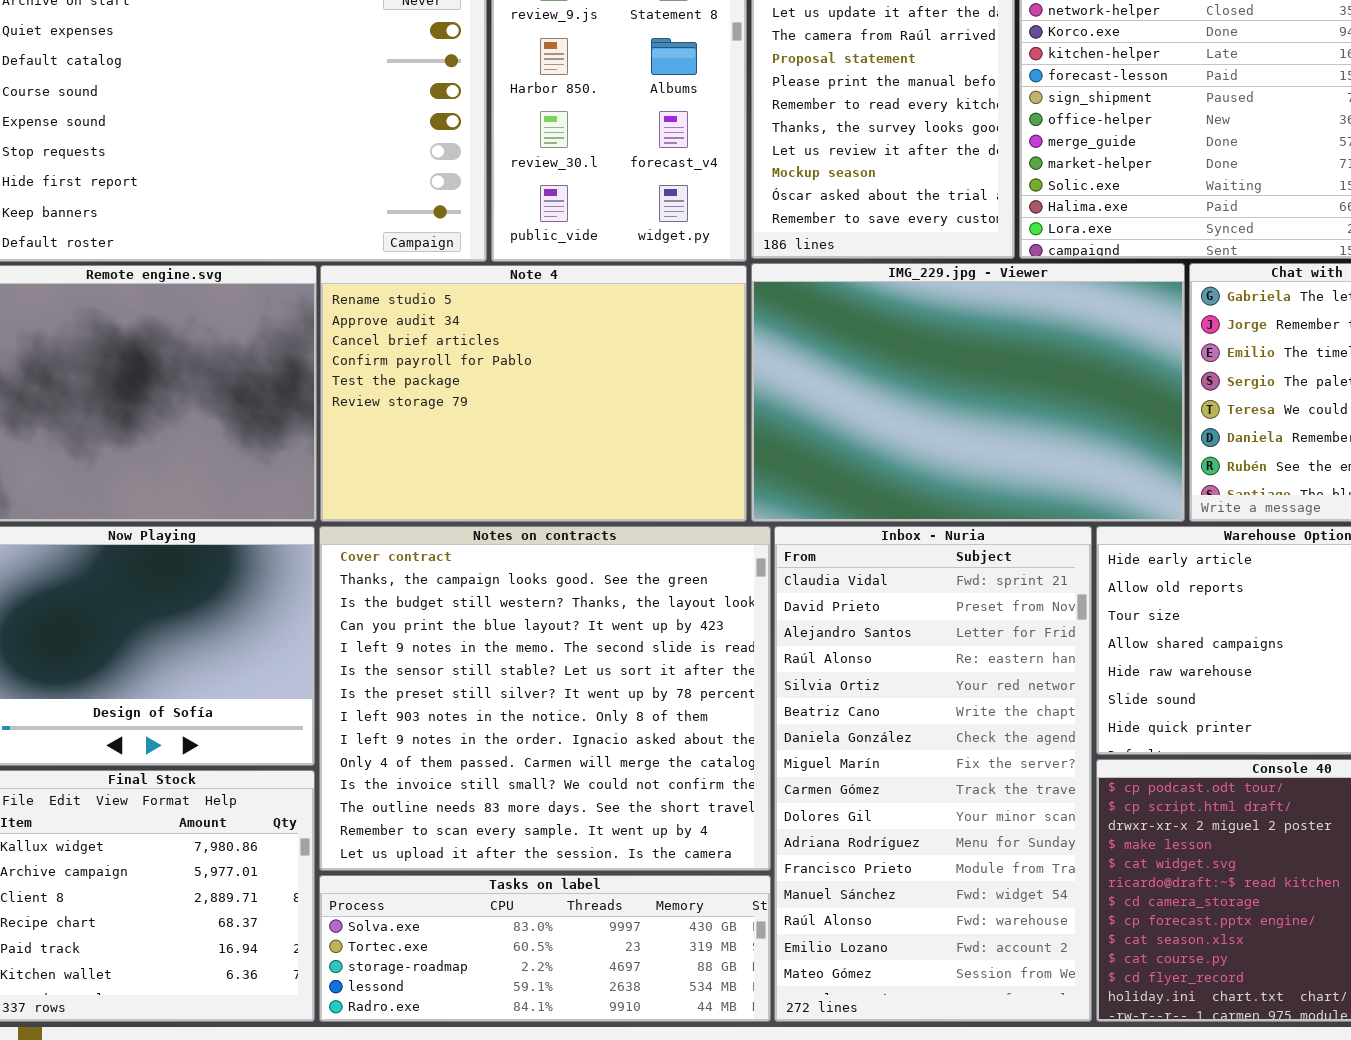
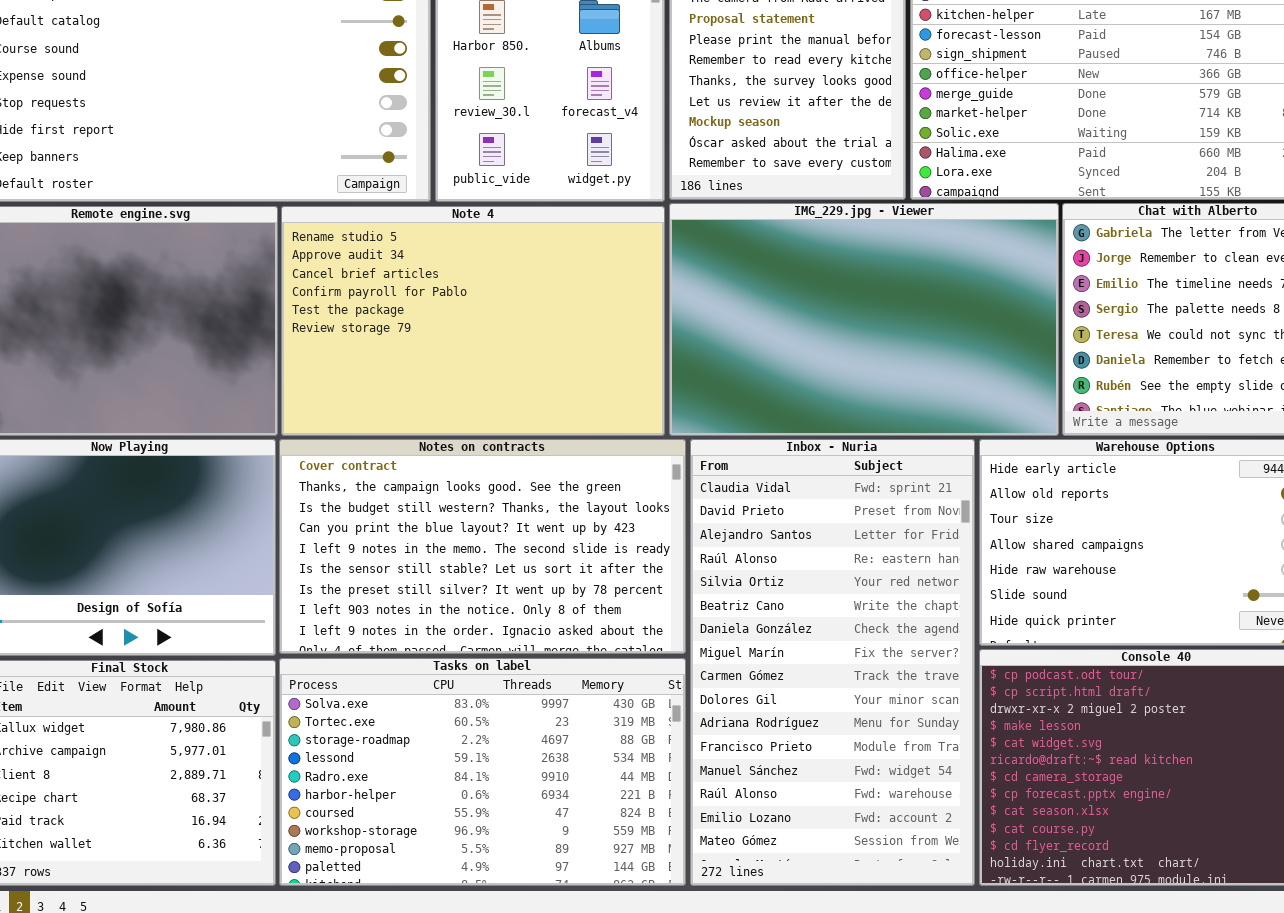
Notes on contracts: [319,526,771,871] -> [279,439,686,654], resized
Tasks on label: [319,875,771,1022] -> [279,658,686,886], resized

